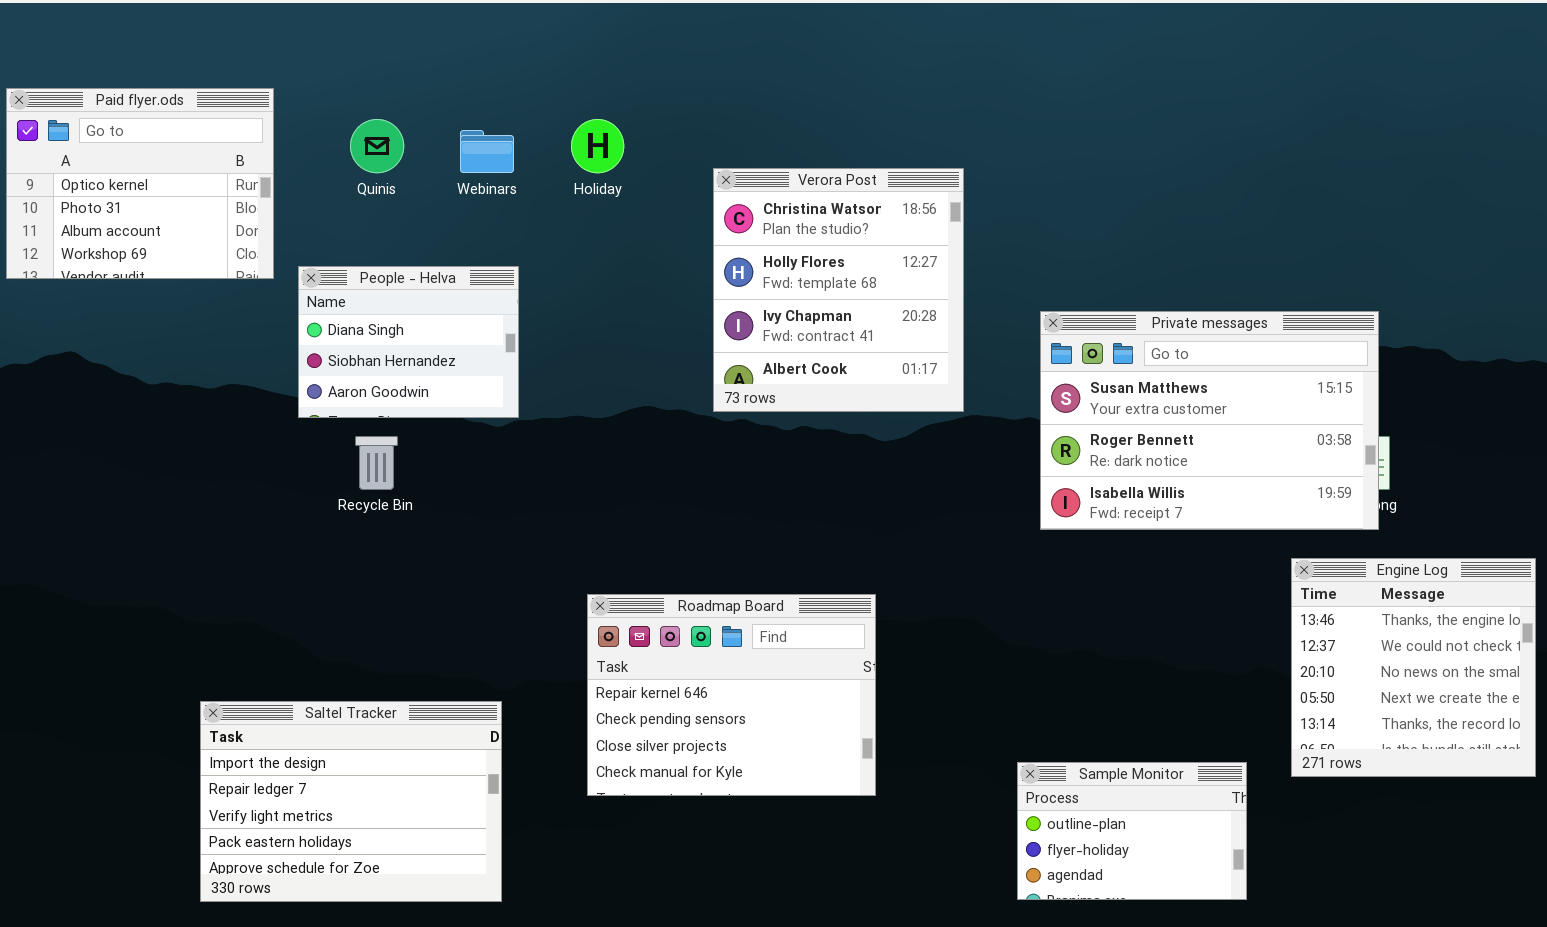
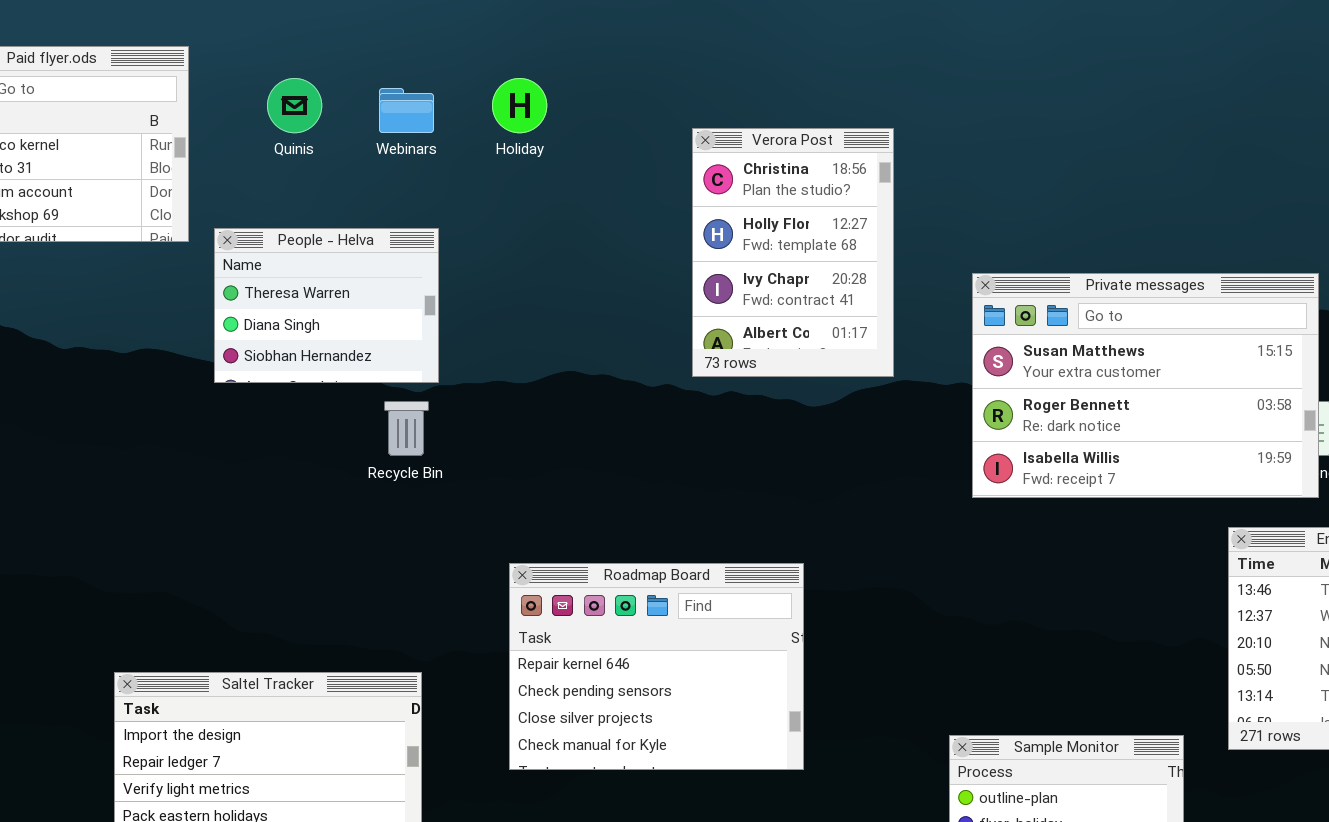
Verora Post: [713,168,964,412] -> [692,128,894,377], resized
People - Helva: [298,266,519,418] -> [214,228,439,383], scrolled up 1 row
Recycle Bin: [355,436,398,490] -> [384,401,429,456], moved

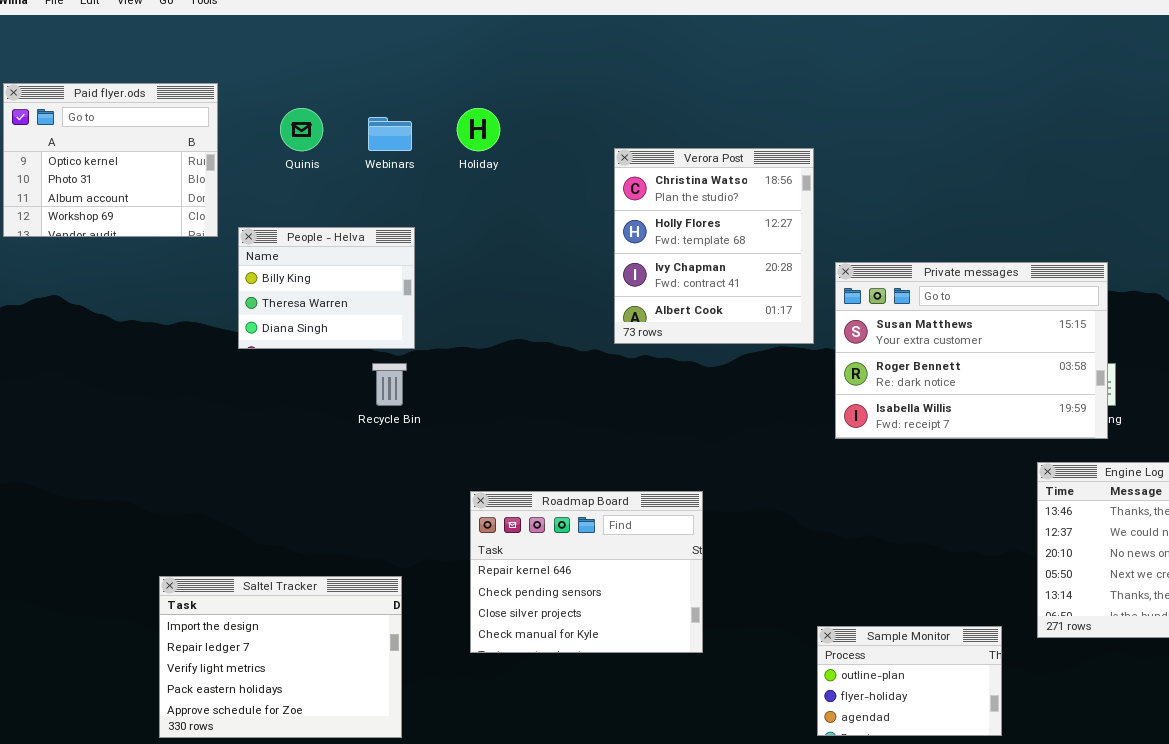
Verora Post: [692,128,894,377] -> [614,148,814,344], resized
People - Helva: [214,228,439,383] -> [238,227,415,349], scrolled up 1 row

